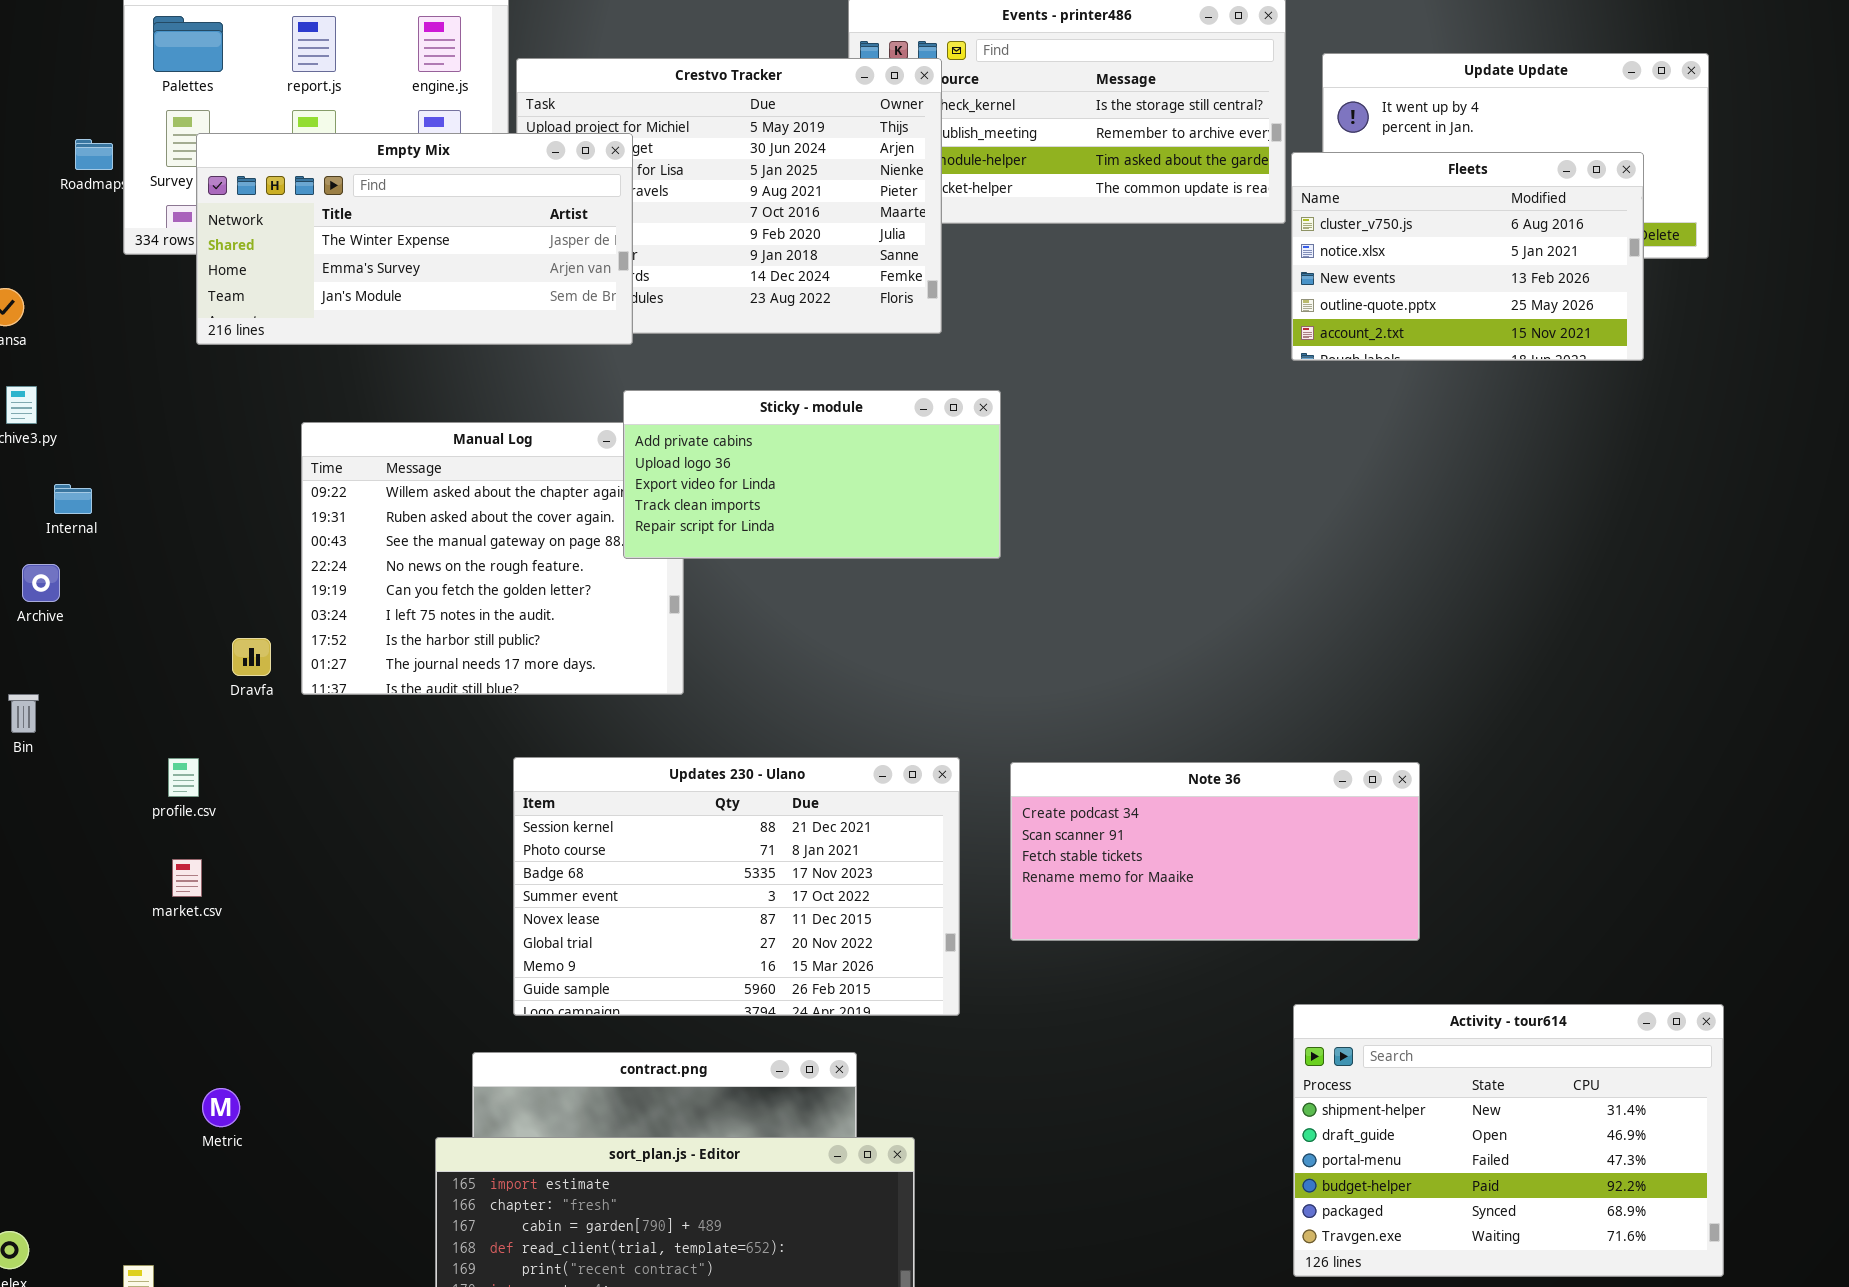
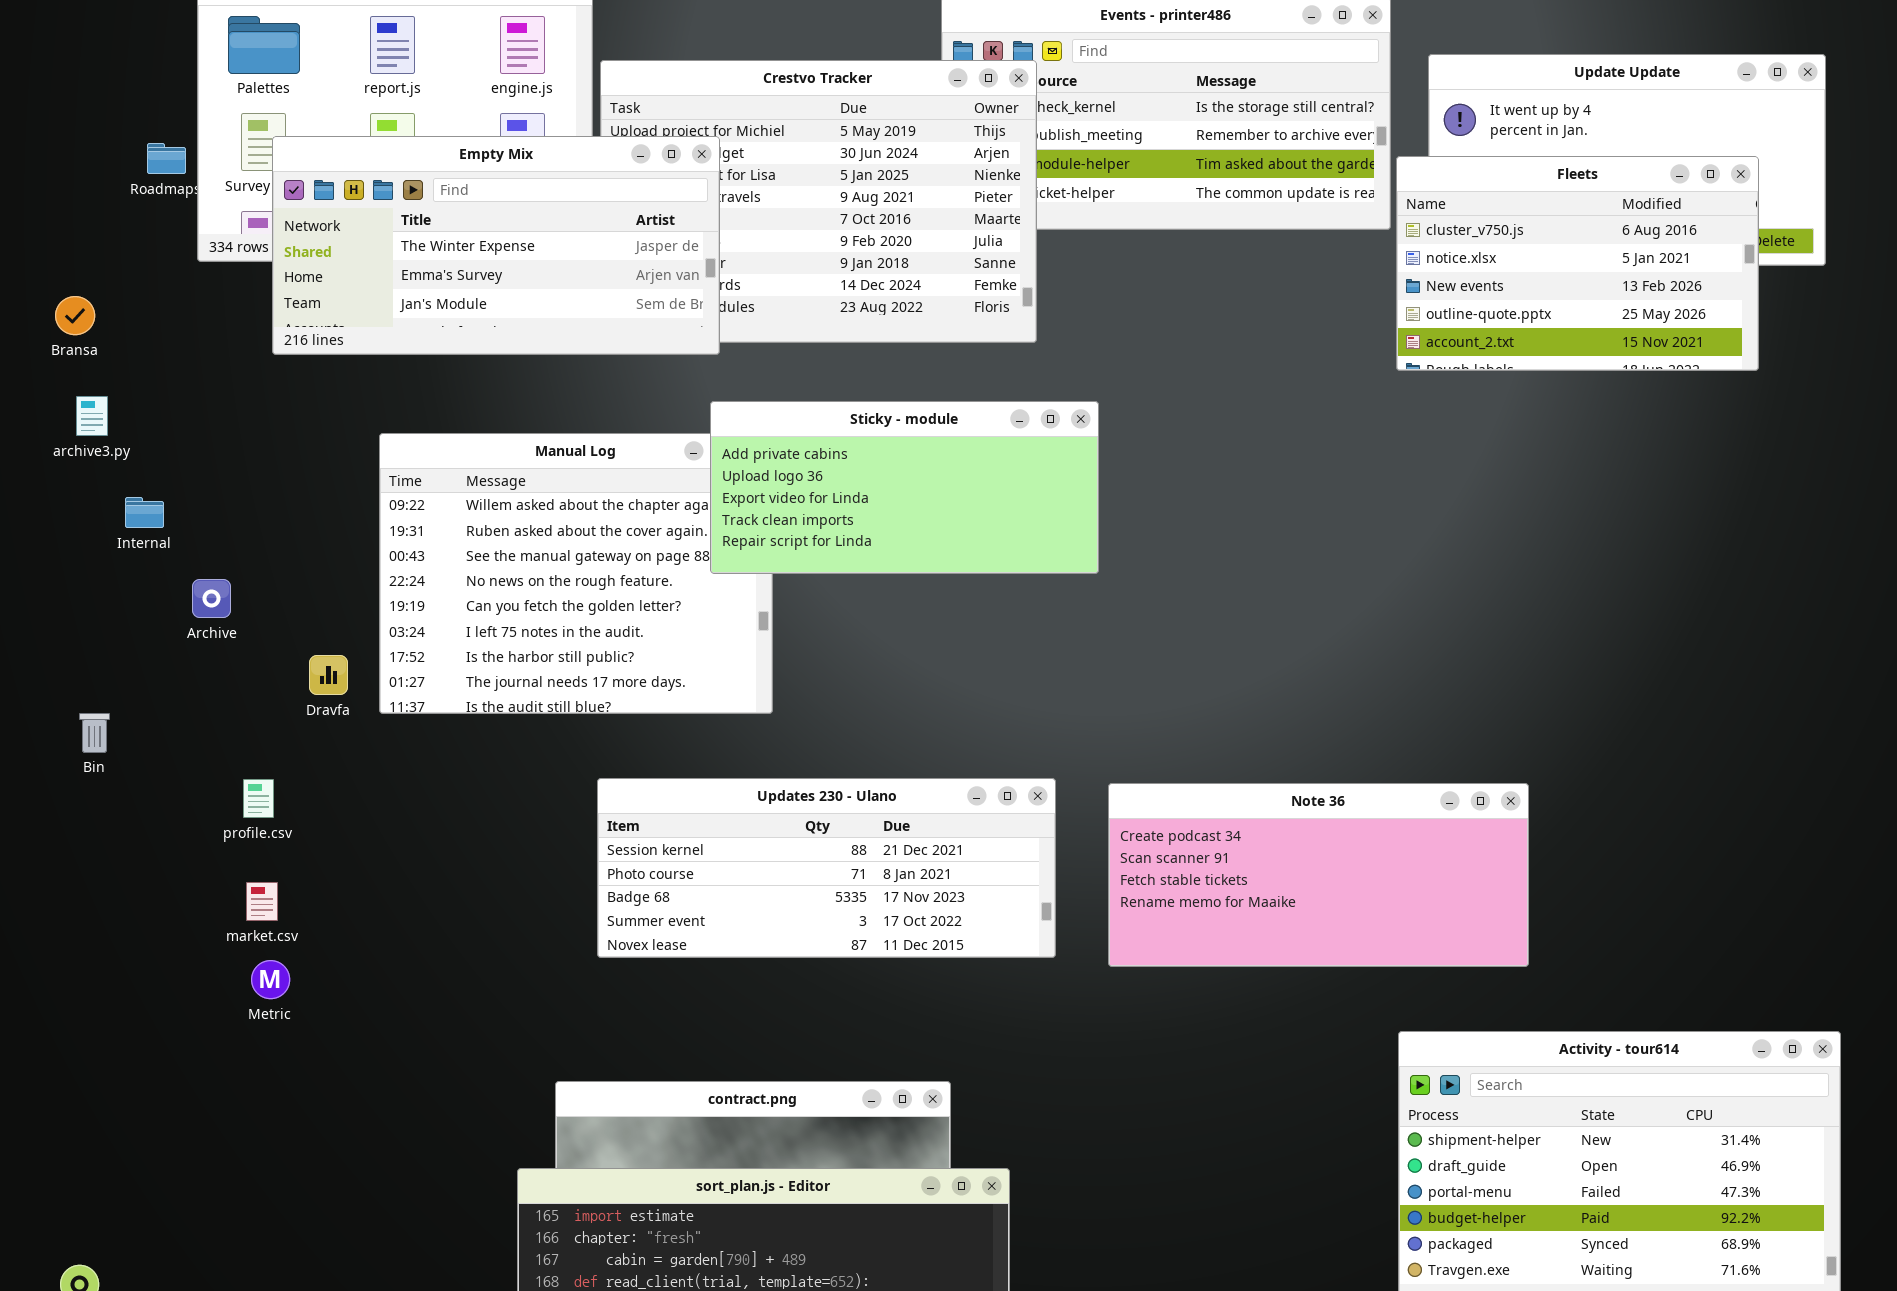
Archive: [22,564,60,602] -> [192,579,231,618], moved
Updates 230 - Ulano: [513,757,960,1016] -> [597,778,1056,958], resized
Metric: [202,1088,240,1127] -> [251,960,290,999], moved

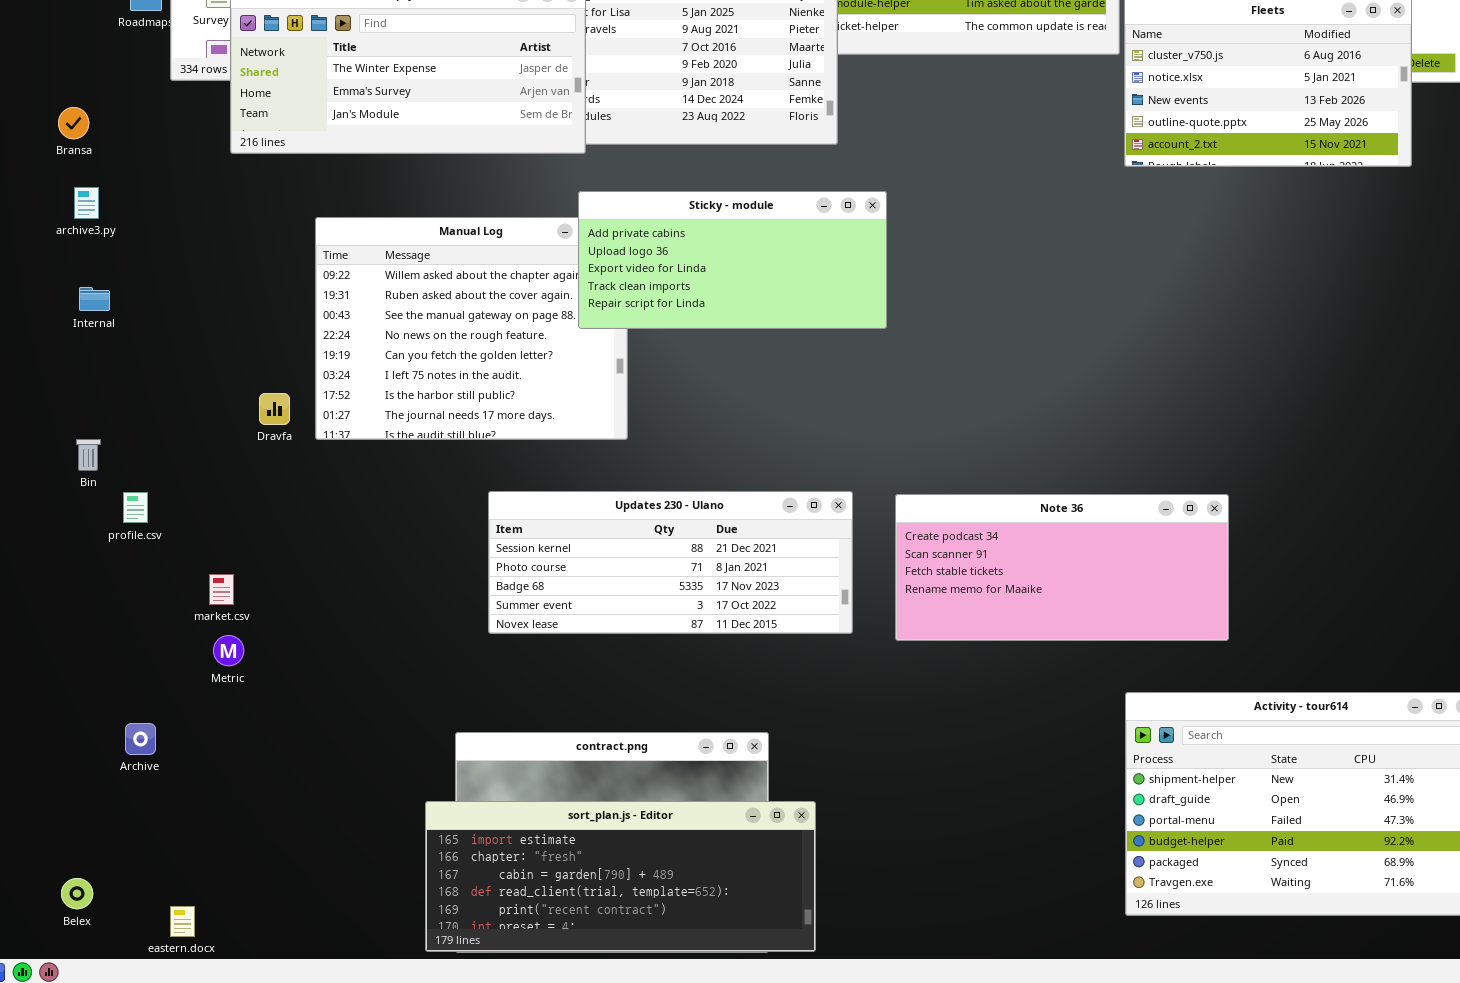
Internal: [125,497,164,528] -> [79,287,110,311], moved
Archive: [192,579,231,618] -> [125,723,156,755], moved
profile.csv: [243,779,274,818] -> [123,492,148,523], moved

